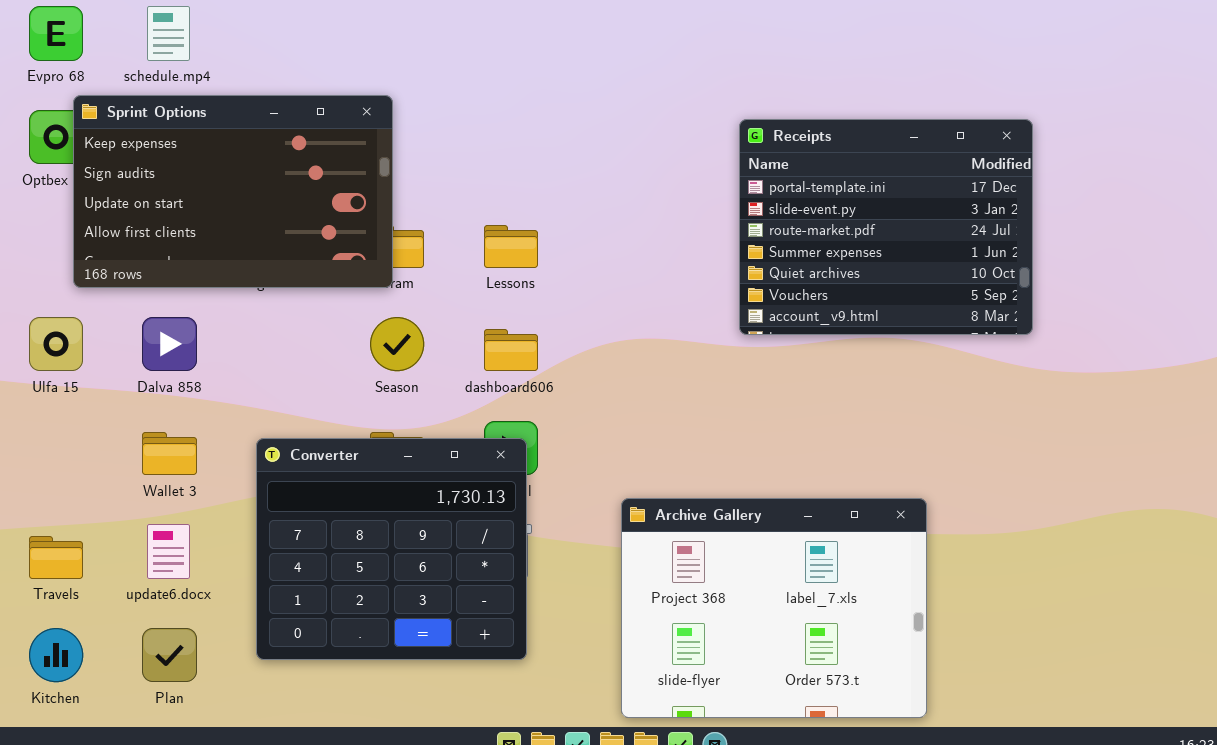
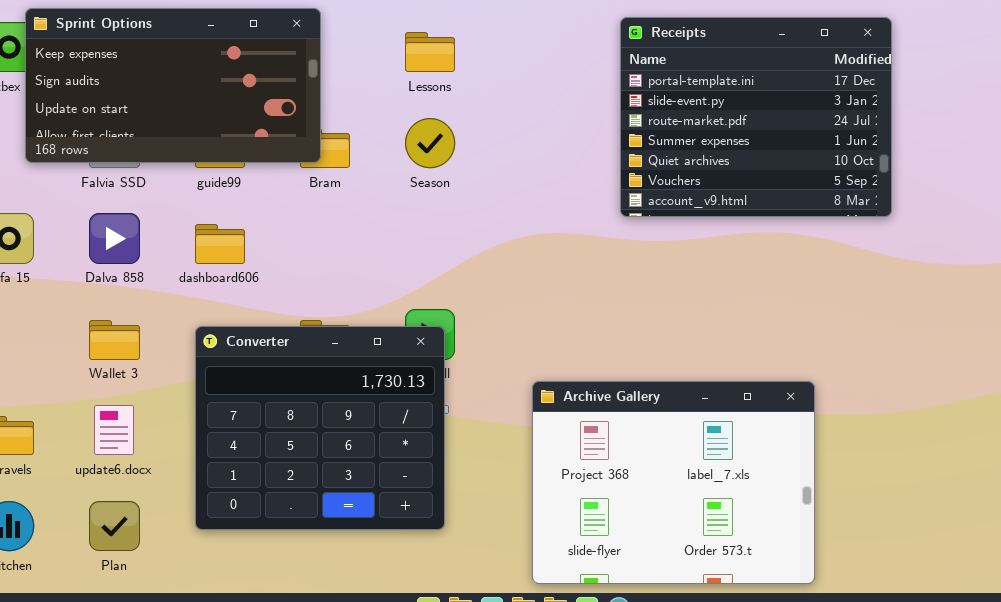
Sprint Options: [73,95,393,288] -> [25,8,321,163], resized
Receipts: [739,119,1033,335] -> [620,17,892,217], moved
Lessons: [484,225,538,268] -> [405,32,455,72], moved
Season: [370,317,424,371] -> [405,118,455,168], moved
dashboard606: [484,329,538,371] -> [195,224,245,264], moved

